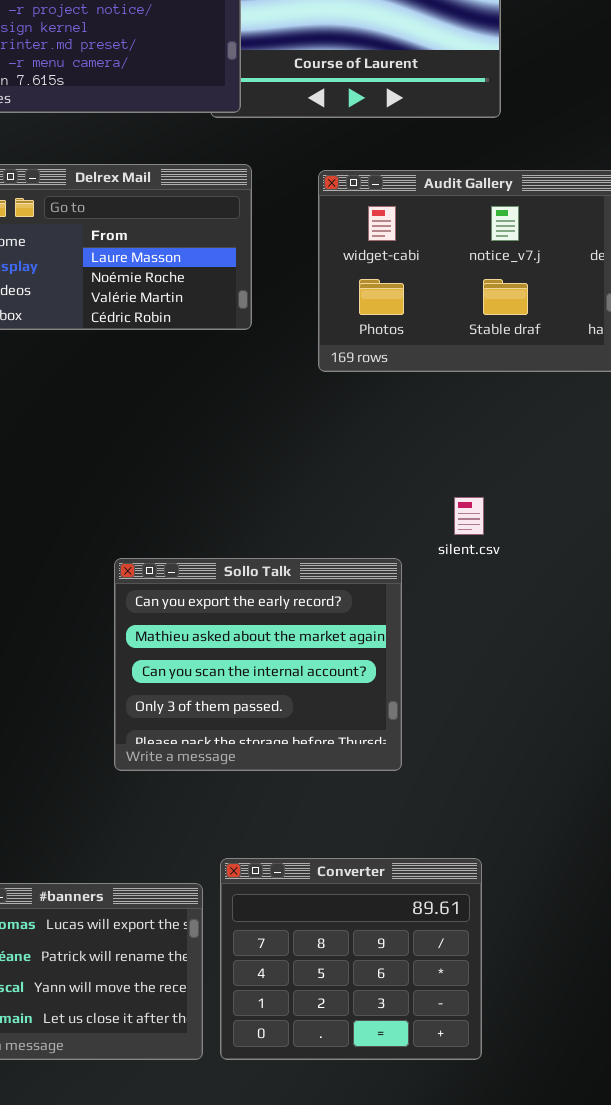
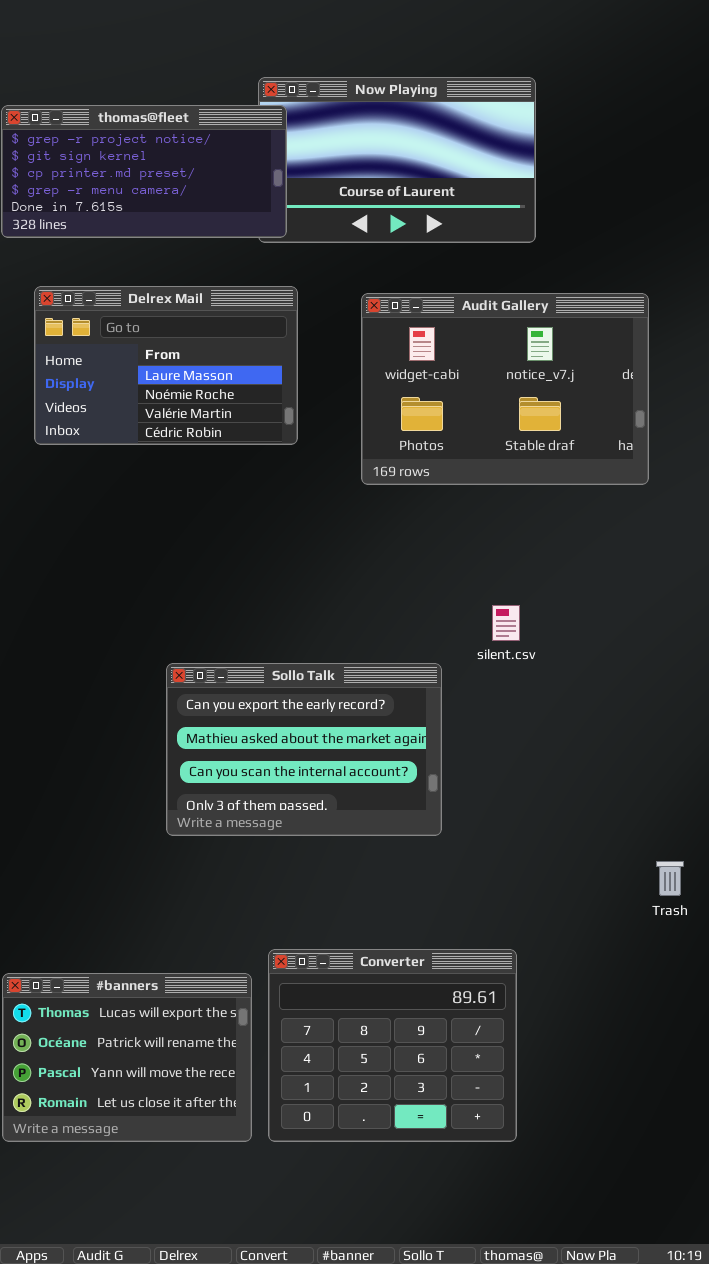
Sollo Talk: [114,558,402,771] -> [166,663,442,836], resized

